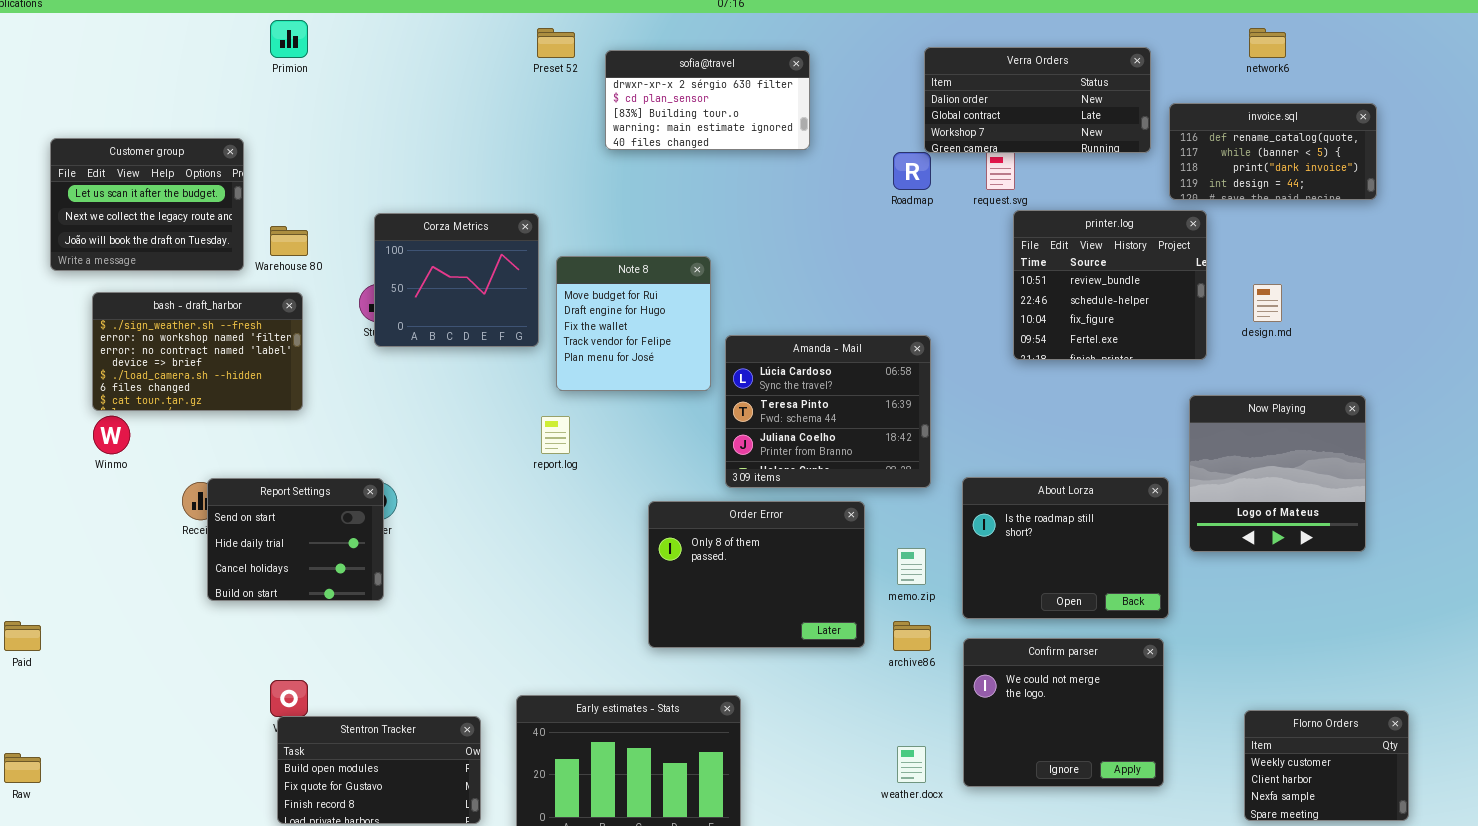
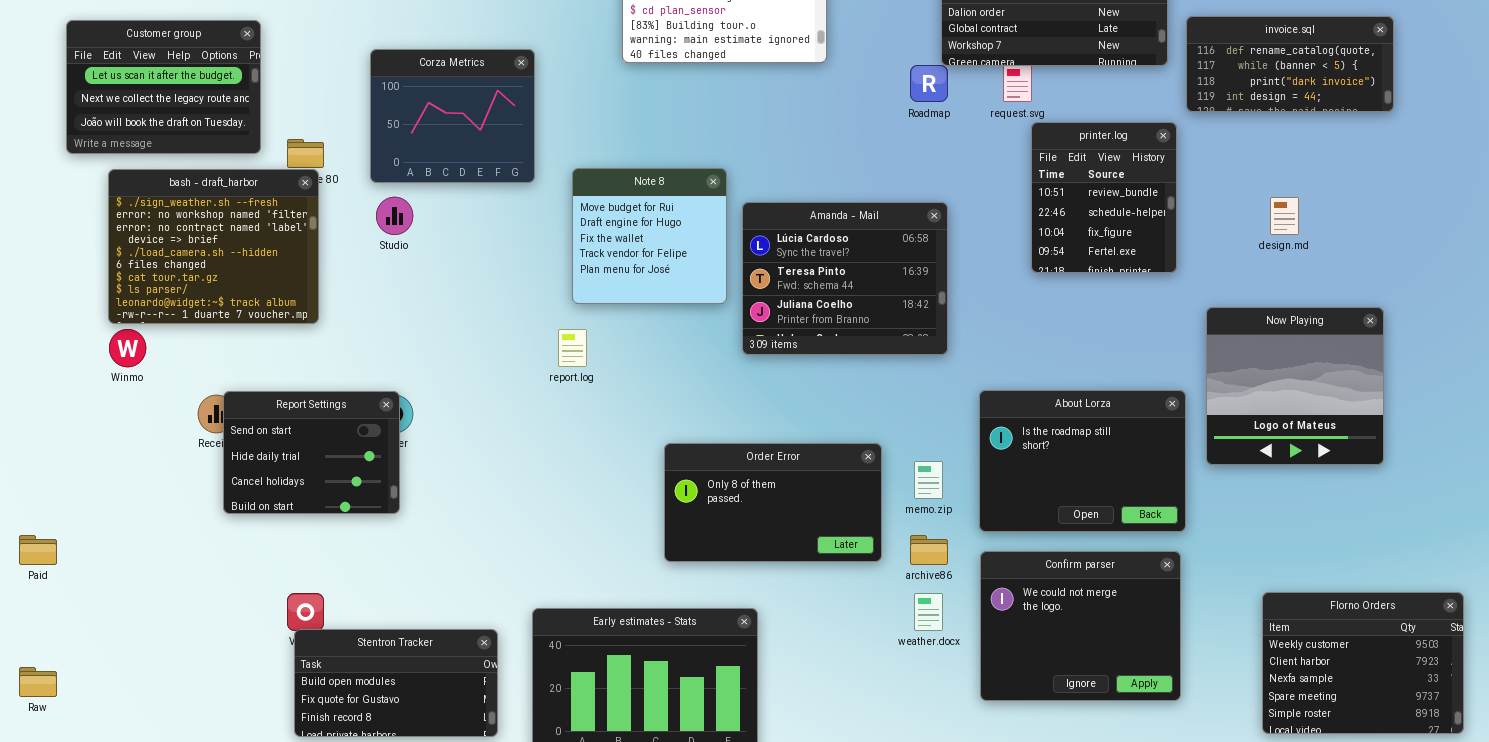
Customer group: [50,138,244,271] -> [66,20,261,154], moved
printer.log: [1013,210,1207,360] -> [1031,122,1177,273], resized
Corza Metrics: [374,213,539,347] -> [370,49,535,183], moved
bash - draft_harbor: [92,292,303,411] -> [108,169,319,324], resized
Amanda - Mail: [725,335,931,488] -> [742,202,948,355], moved
Order Error: [648,501,865,648] -> [664,443,882,562], resized
Florno Orders: [1244,710,1409,821] -> [1262,592,1464,734], resized
weather.docx: [897,746,926,783] -> [914,593,943,631], moved

